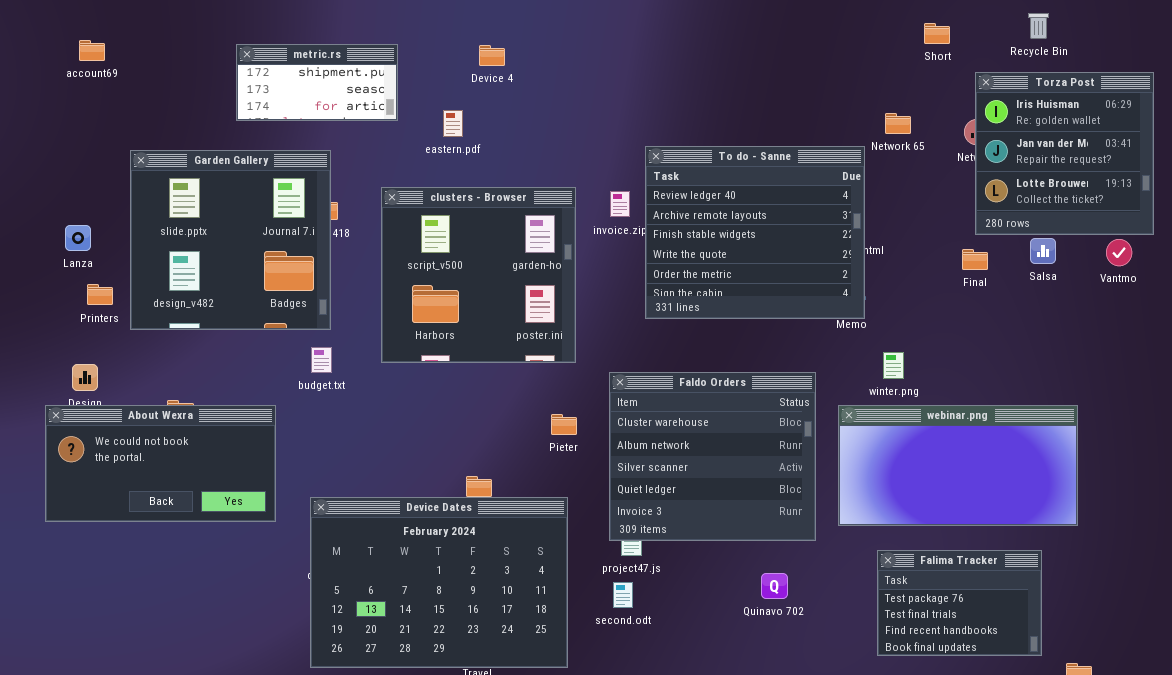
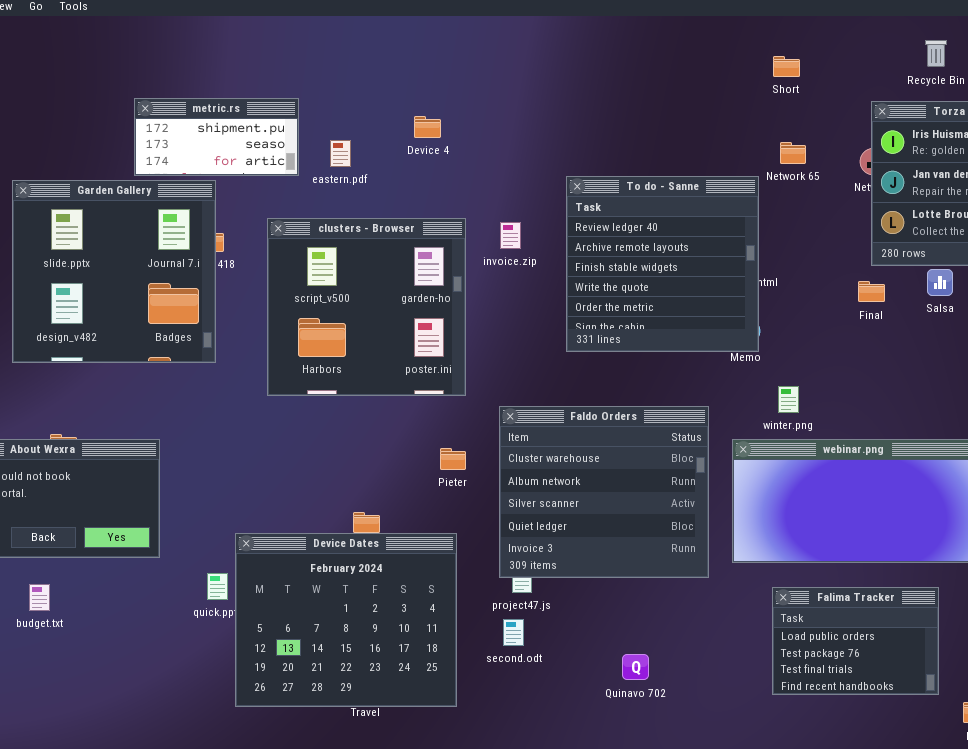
Short: [924,23,950,44] -> [773,56,800,77], moved
metric.rs: [236,44,398,121] -> [134,98,299,176], moved
Device 4: [479,45,505,66] -> [414,116,441,138], moved
To do - Sanne: [645,146,865,319] -> [566,176,759,352], resized
budget.txt: [311,347,332,373] -> [29,584,50,611], moved
Device Dates: [310,497,568,668] -> [235,533,457,707], resized
Falima Tracker: [877,550,1042,656] -> [772,587,939,695], scrolled up 1 row
Quinavo 702: [761,573,788,599] -> [622,654,649,680], moved

